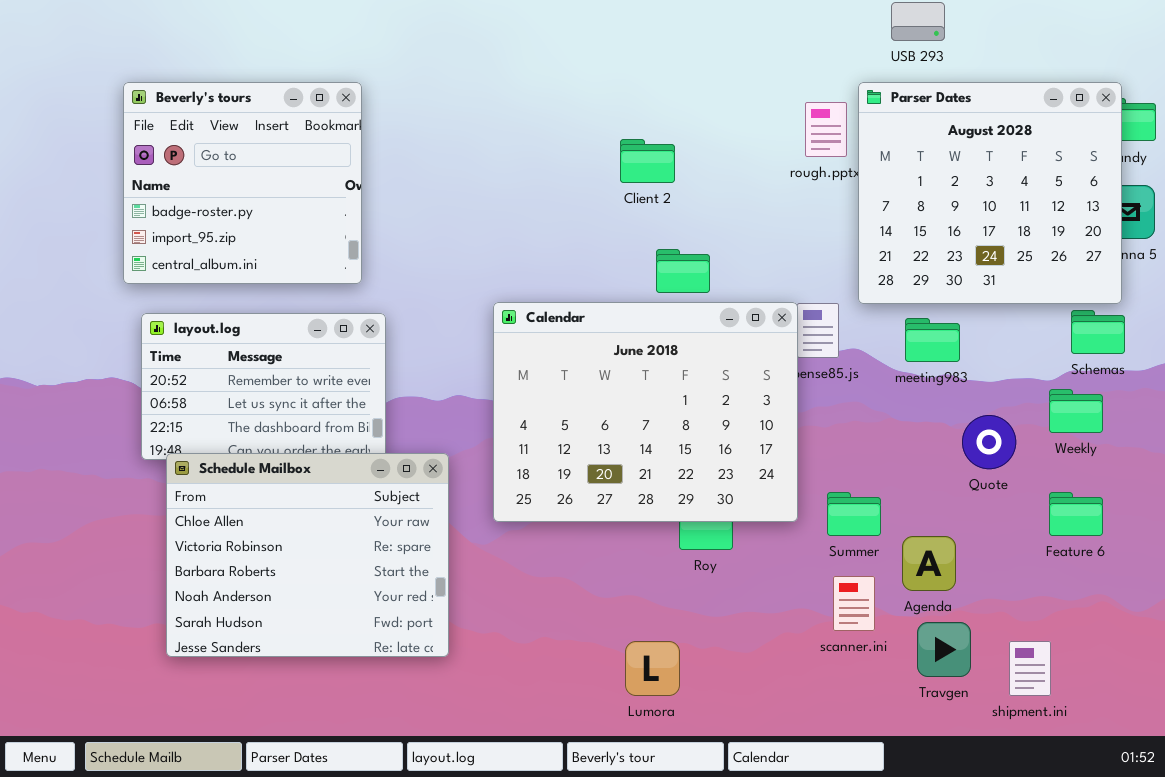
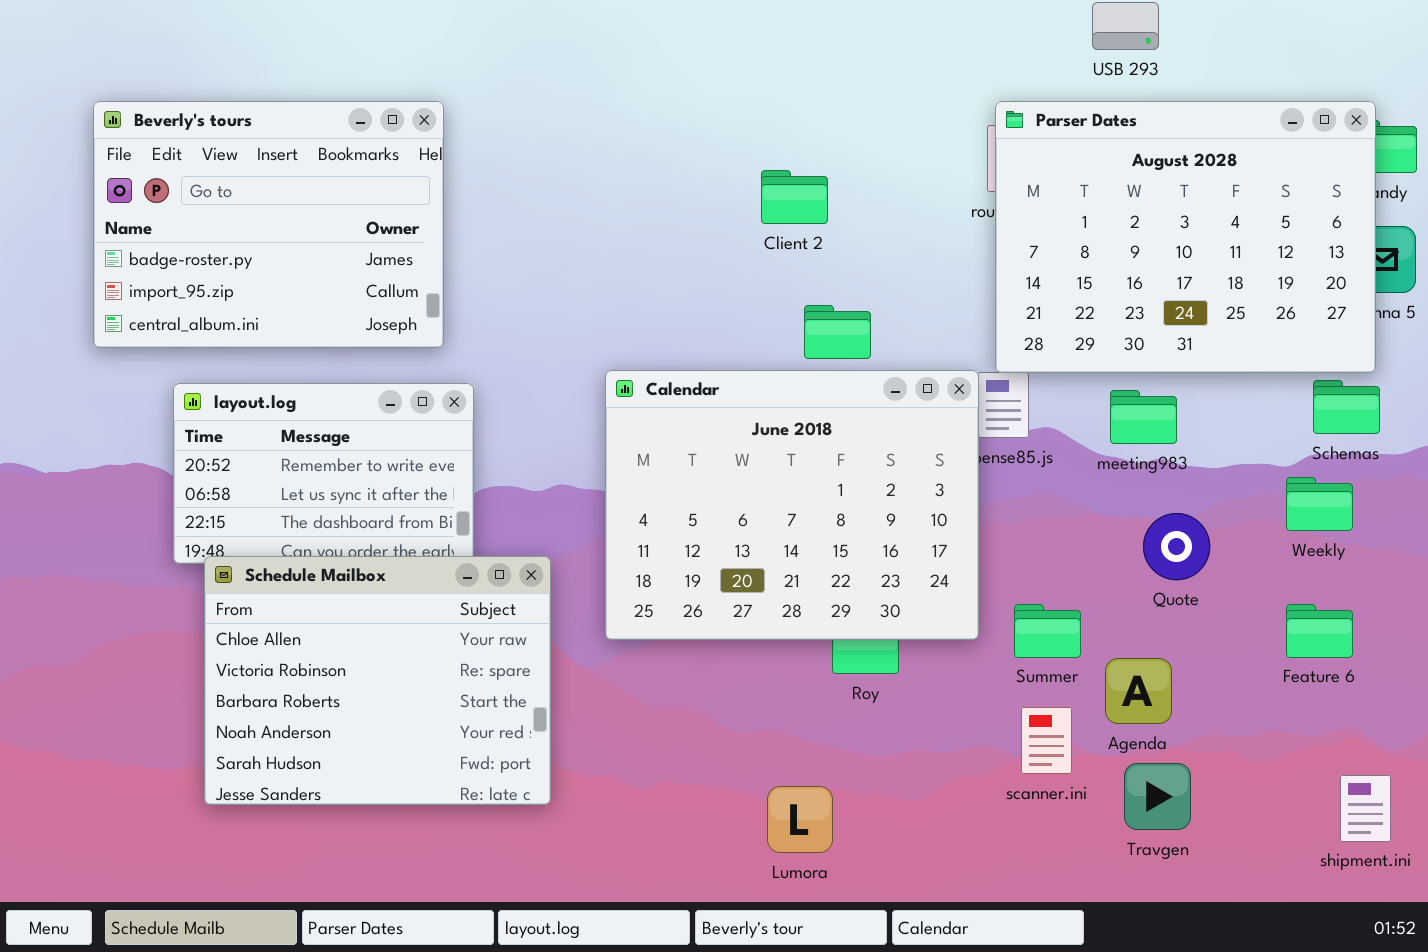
Beverly's tours: [123,82,362,284] -> [93,101,444,348], resized
Parser Dates: [858,82,1122,304] -> [995,101,1376,373], resized
Quote: [962,415,1016,469] -> [1143,513,1210,580], moved
shipment.ini: [1009,641,1051,696] -> [1340,775,1391,842], moved

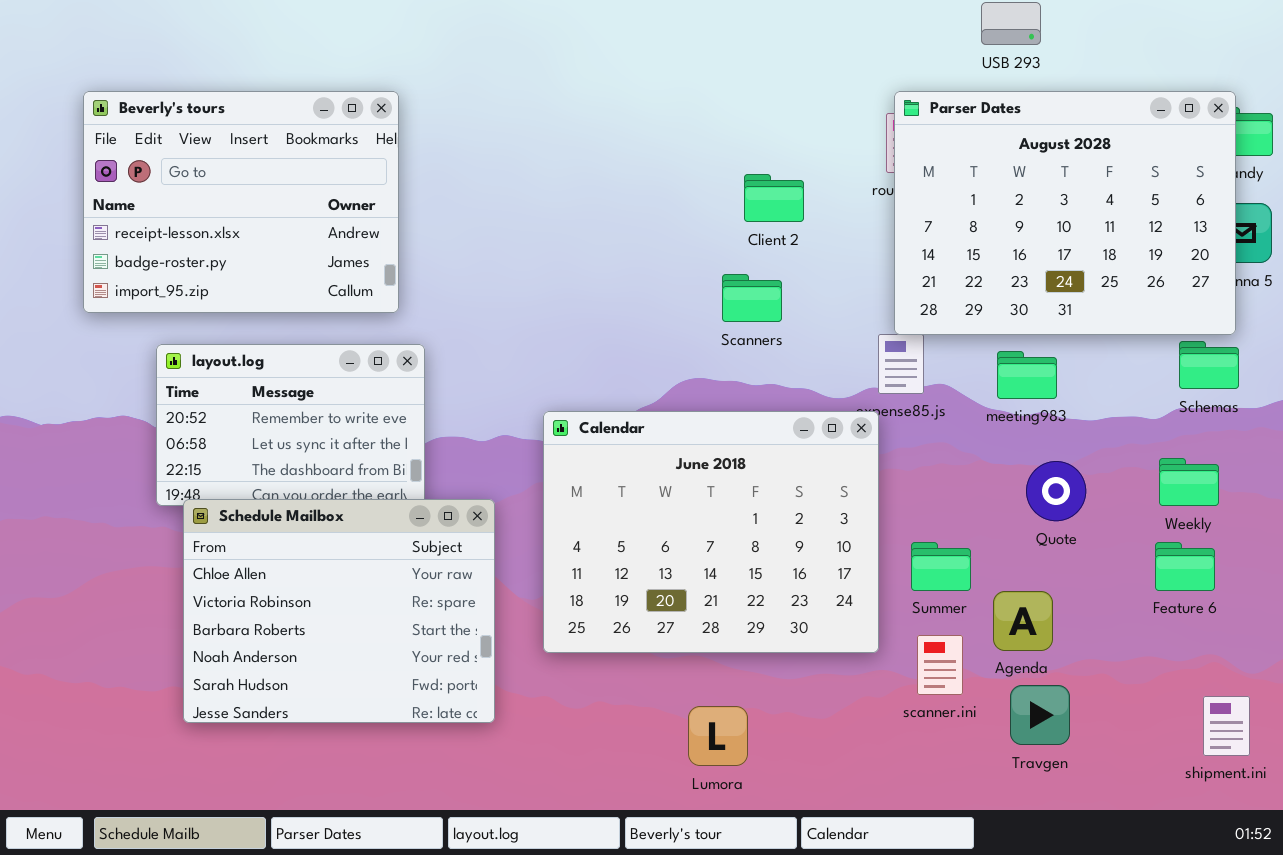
Beverly's tours: [93,101,444,348] -> [83,91,399,313], scrolled up 1 row
Client 2: [761,170,828,224] -> [744,174,804,222], moved
Calendar: [605,370,979,640] -> [543,411,879,653], moved
Weekly: [1286,477,1353,531] -> [1159,458,1219,506], moved

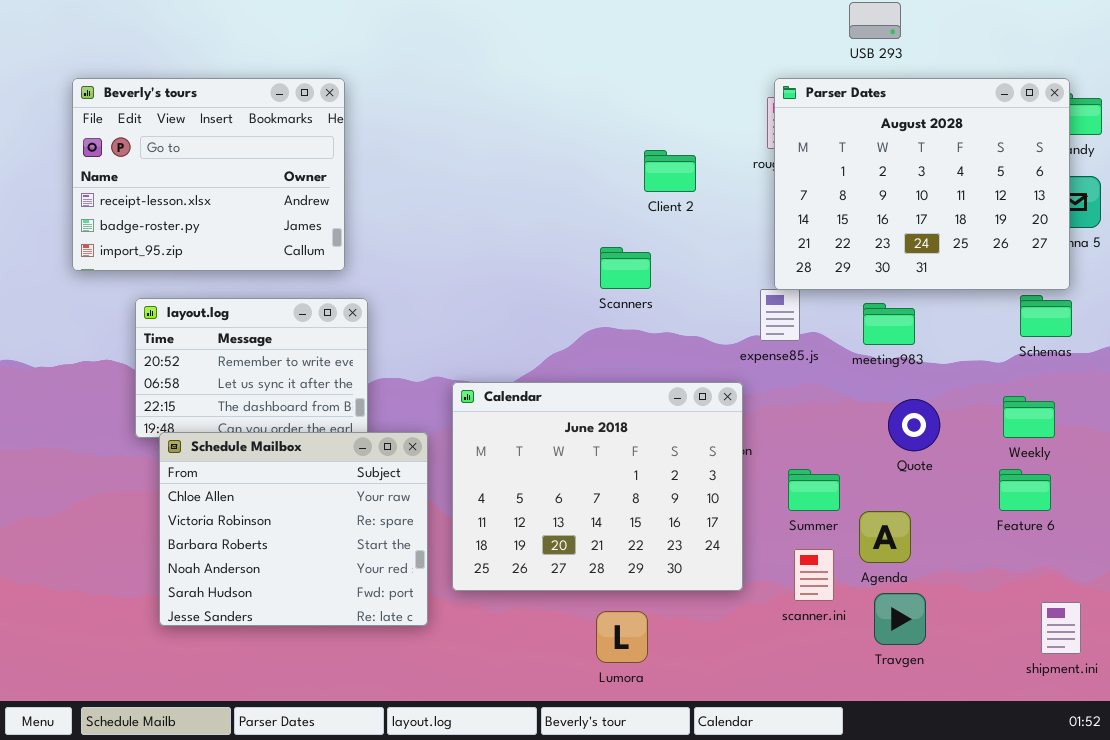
Scanners: [722,274,782,322] -> [600,247,651,289], moved
Calendar: [543,411,879,653] -> [452,382,743,591], moved

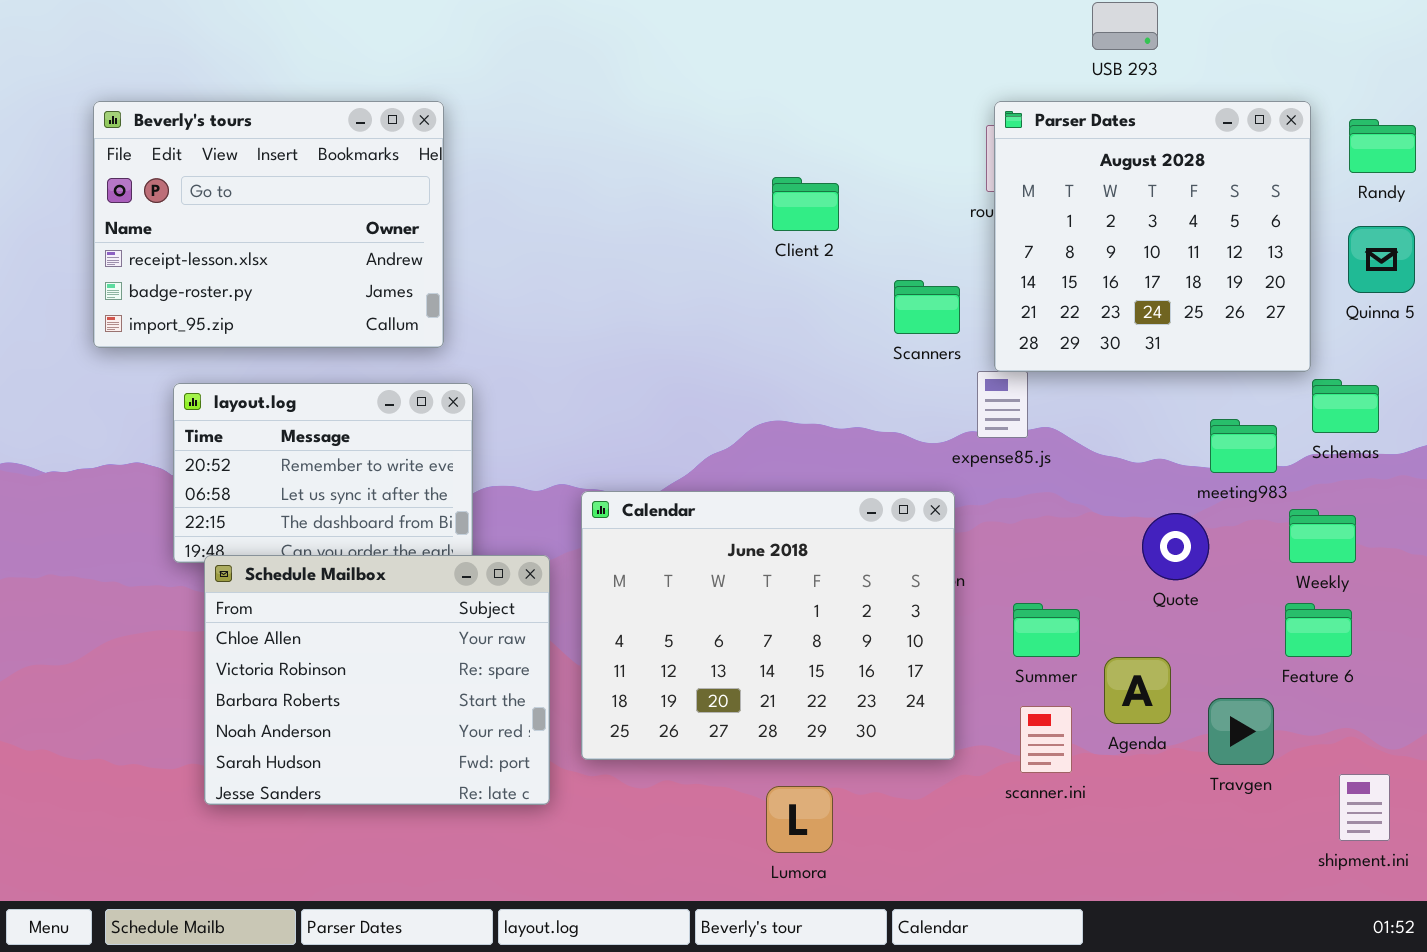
Parser Dates: [774,78,1070,290] -> [994,101,1311,372], resized
Client 2: [644,150,696,192] -> [772,177,839,231], moved
Scanners: [600,247,651,289] -> [894,280,960,334], moved
meeting983: [863,303,915,345] -> [1210,419,1277,473], moved
Travgen: [874,593,926,645] -> [1208,698,1274,765], moved

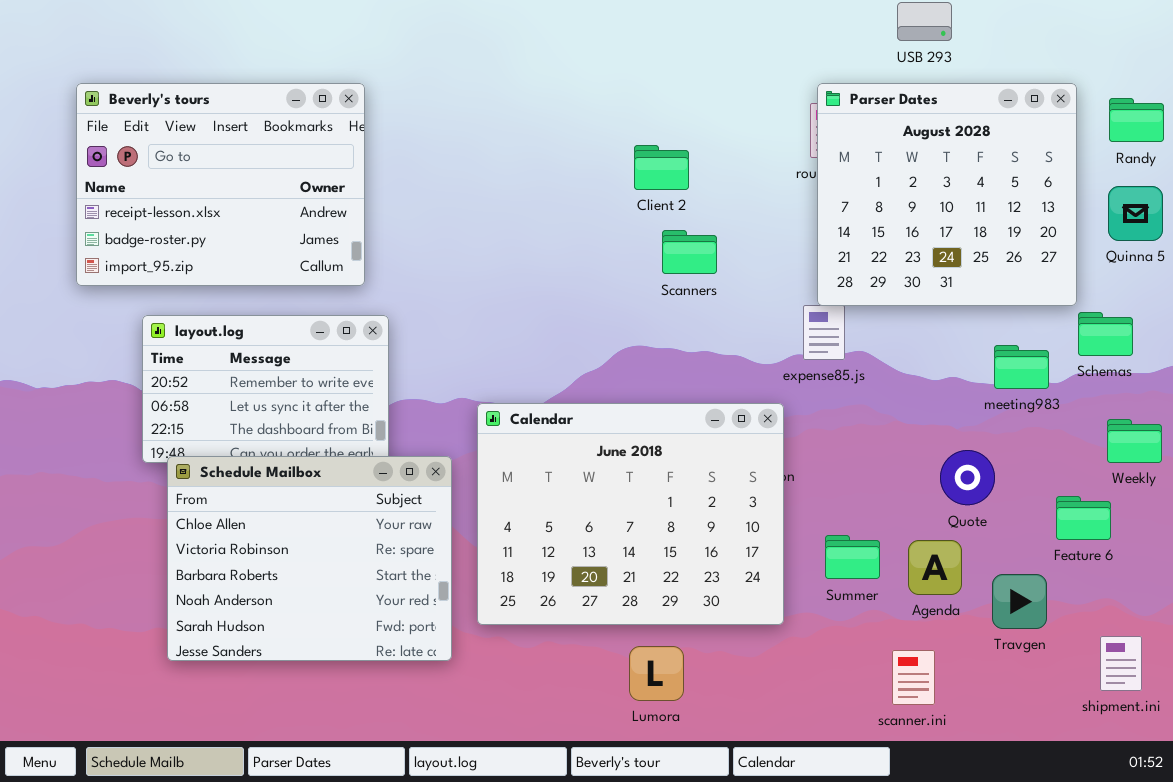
Scanners: [894,280,960,334] -> [662,230,717,274], moved
Weekly: [1289,509,1356,563] -> [1107,419,1162,463], moved
Quote: [1142,513,1209,580] -> [940,450,995,505], moved
Summer: [1013,603,1080,657] -> [825,535,880,579], moved
scanner.ini: [1020,706,1072,773] -> [892,650,935,705], moved

